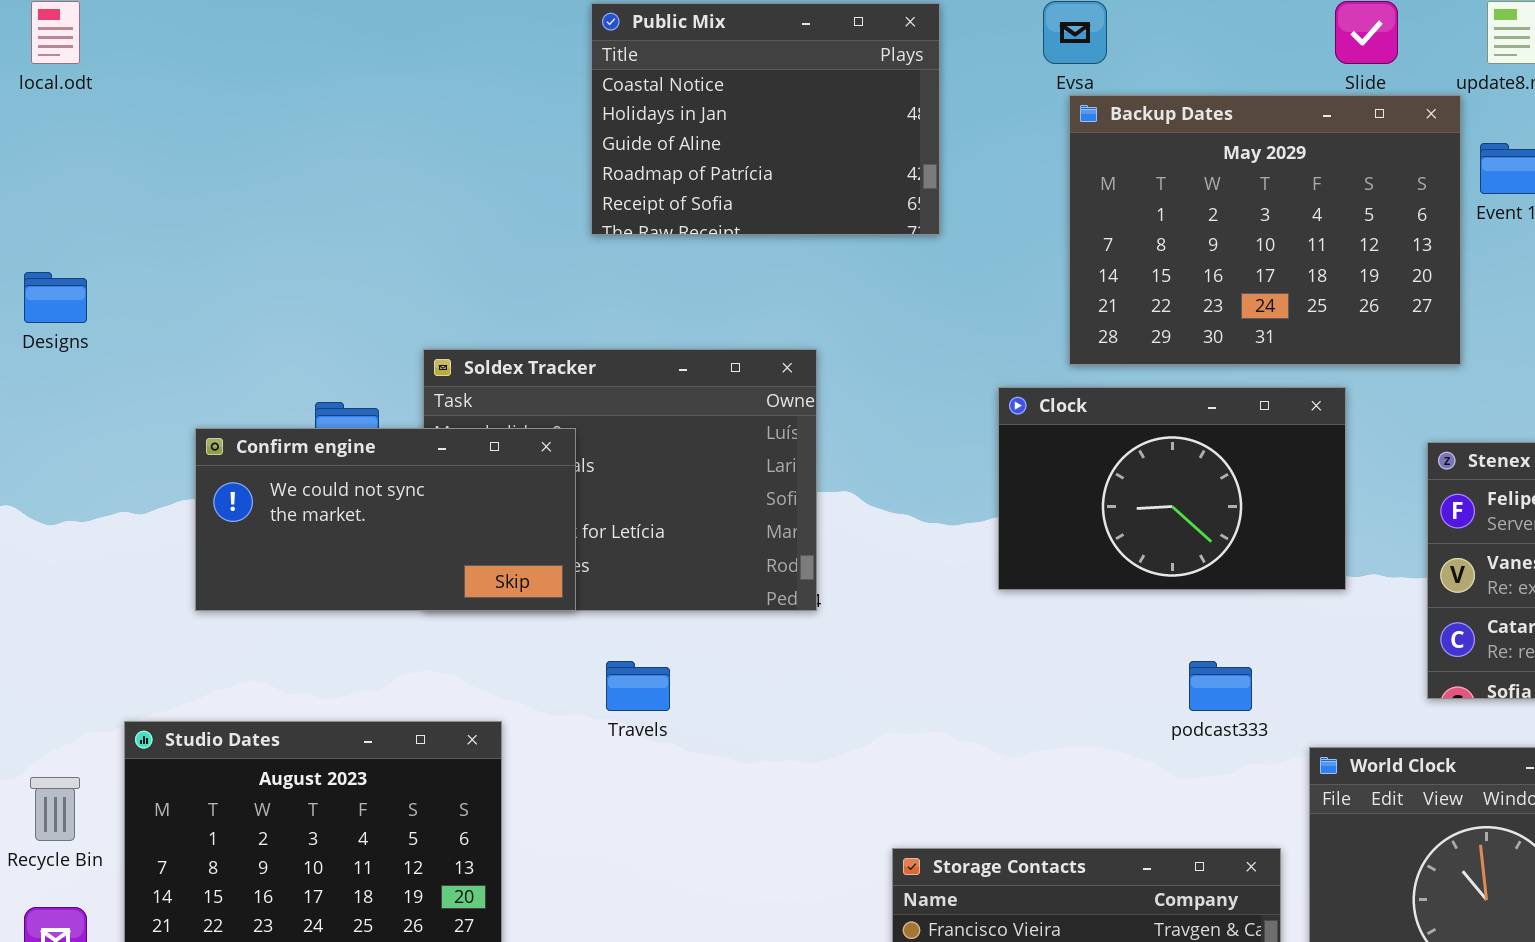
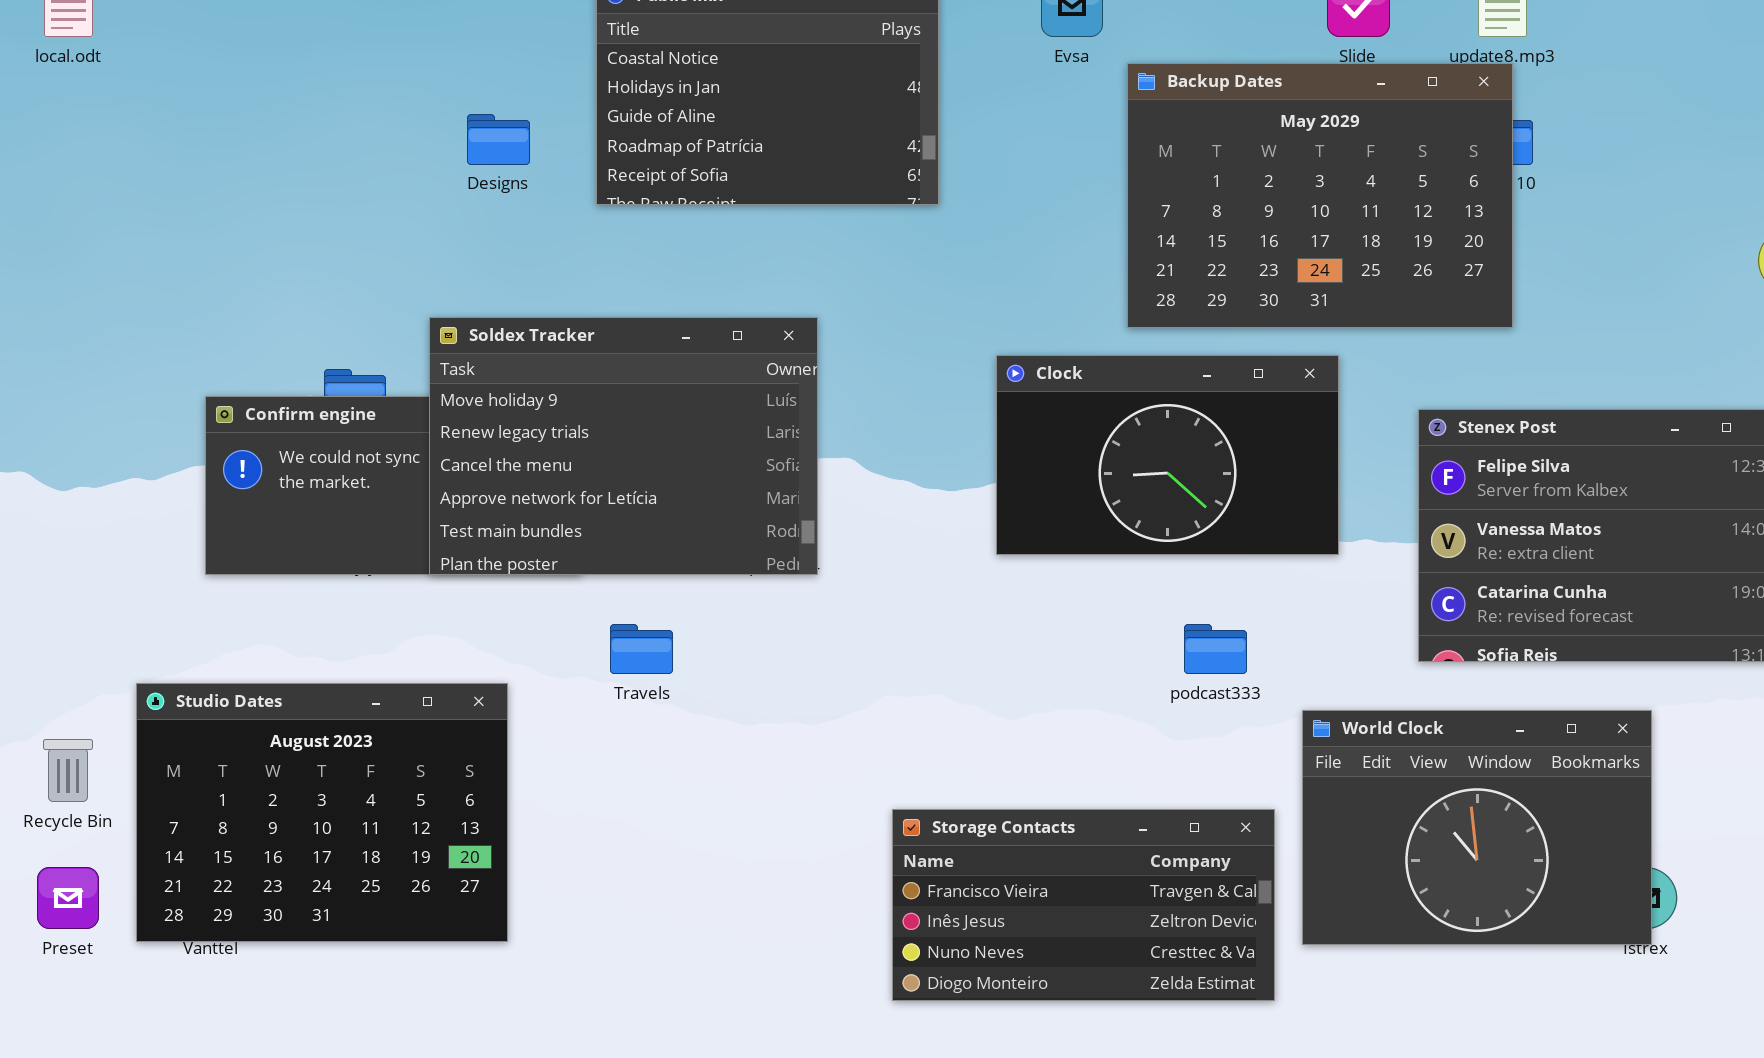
Backup Dates: [1069,95,1461,365] -> [1127,63,1513,328], moved
Designs: [24,272,87,323] -> [467,114,530,165], moved
Soldex Tracker: [423,349,817,611] -> [429,317,818,575], raised

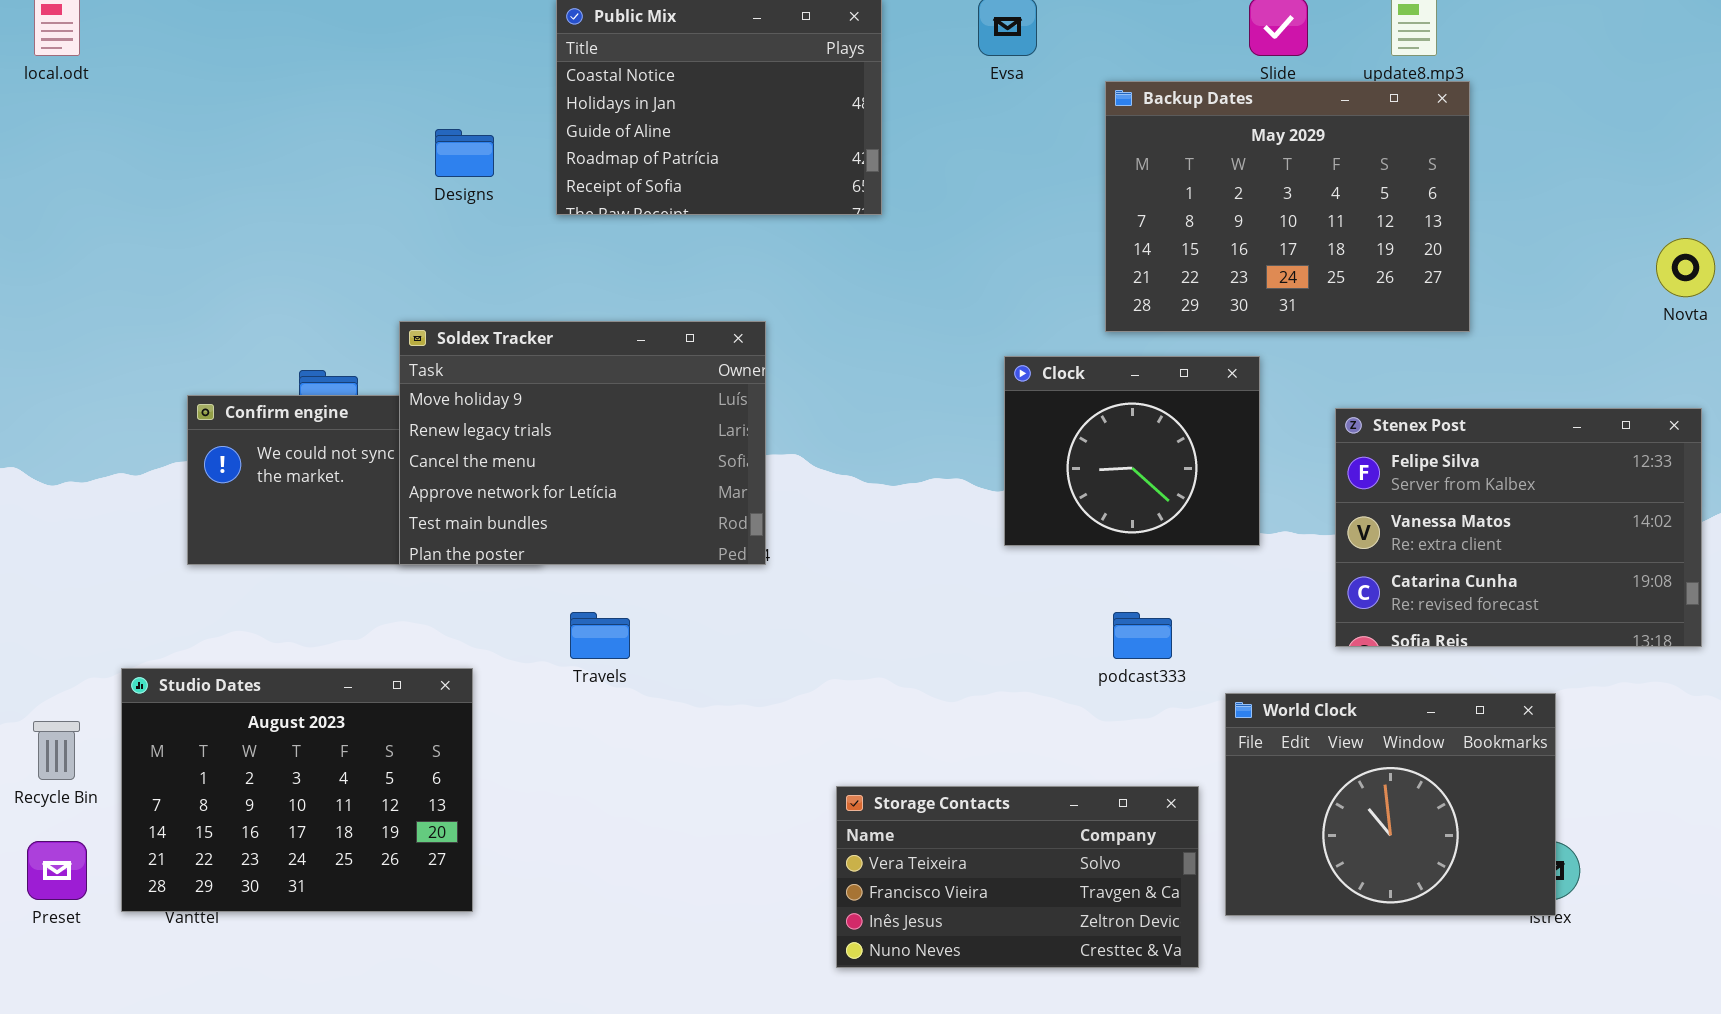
Backup Dates: [1127,63,1513,328] -> [1105,81,1470,332], moved
Clock: [996,355,1339,555] -> [1004,356,1260,546], resized
Storage Contacts: [892,809,1275,1001] -> [836,786,1199,968], scrolled up 1 row

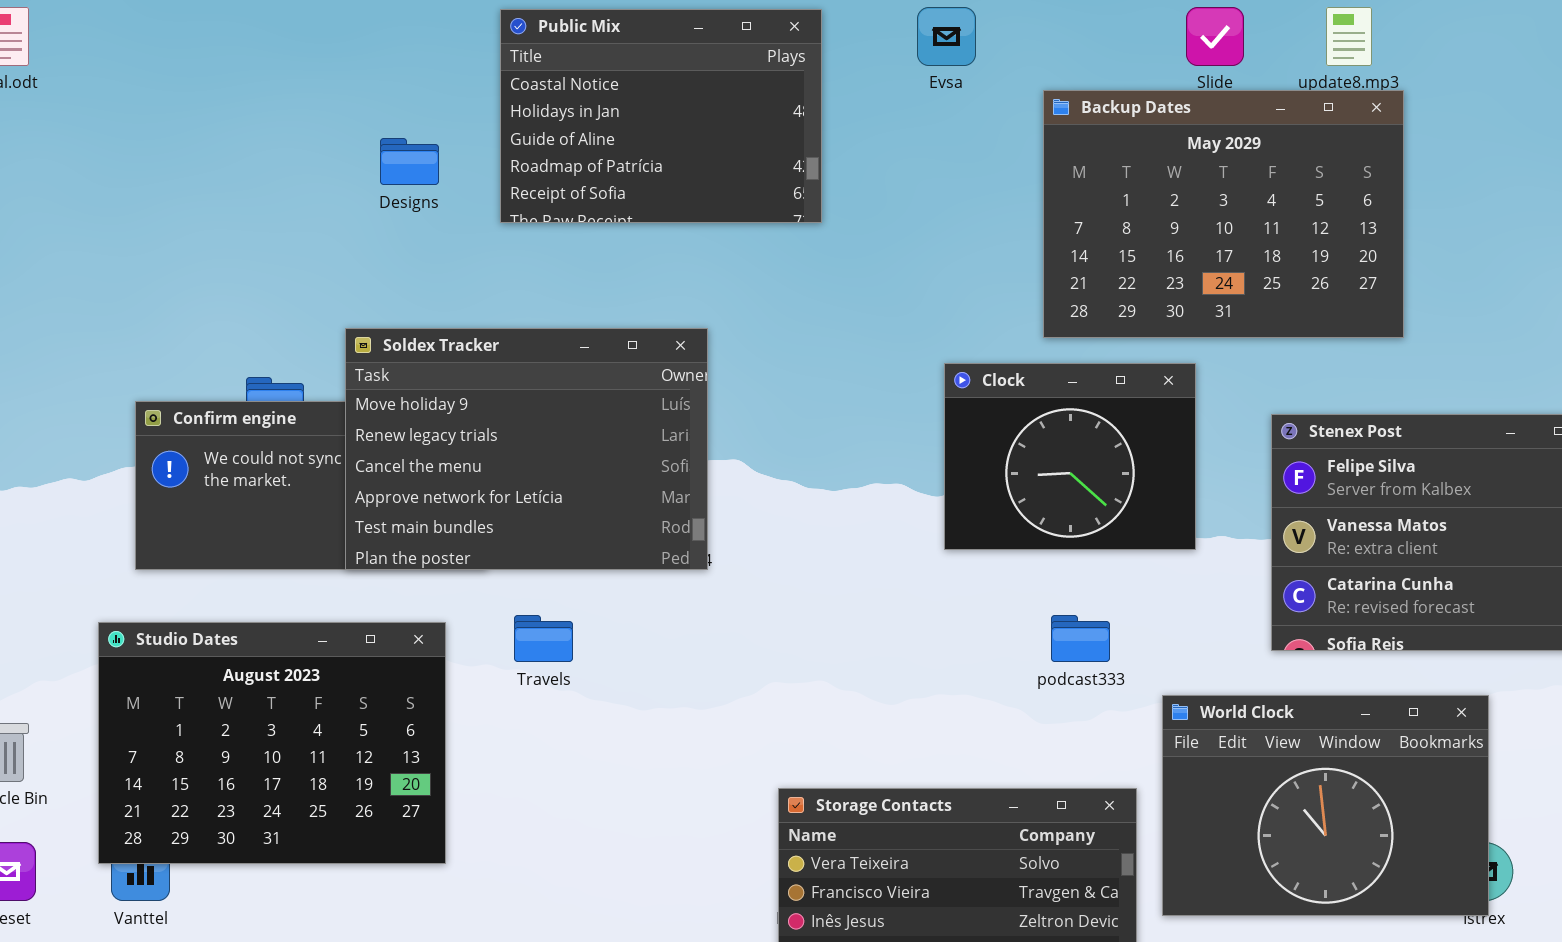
Studio Dates: [121,668,473,912] -> [98,622,446,864], moved

